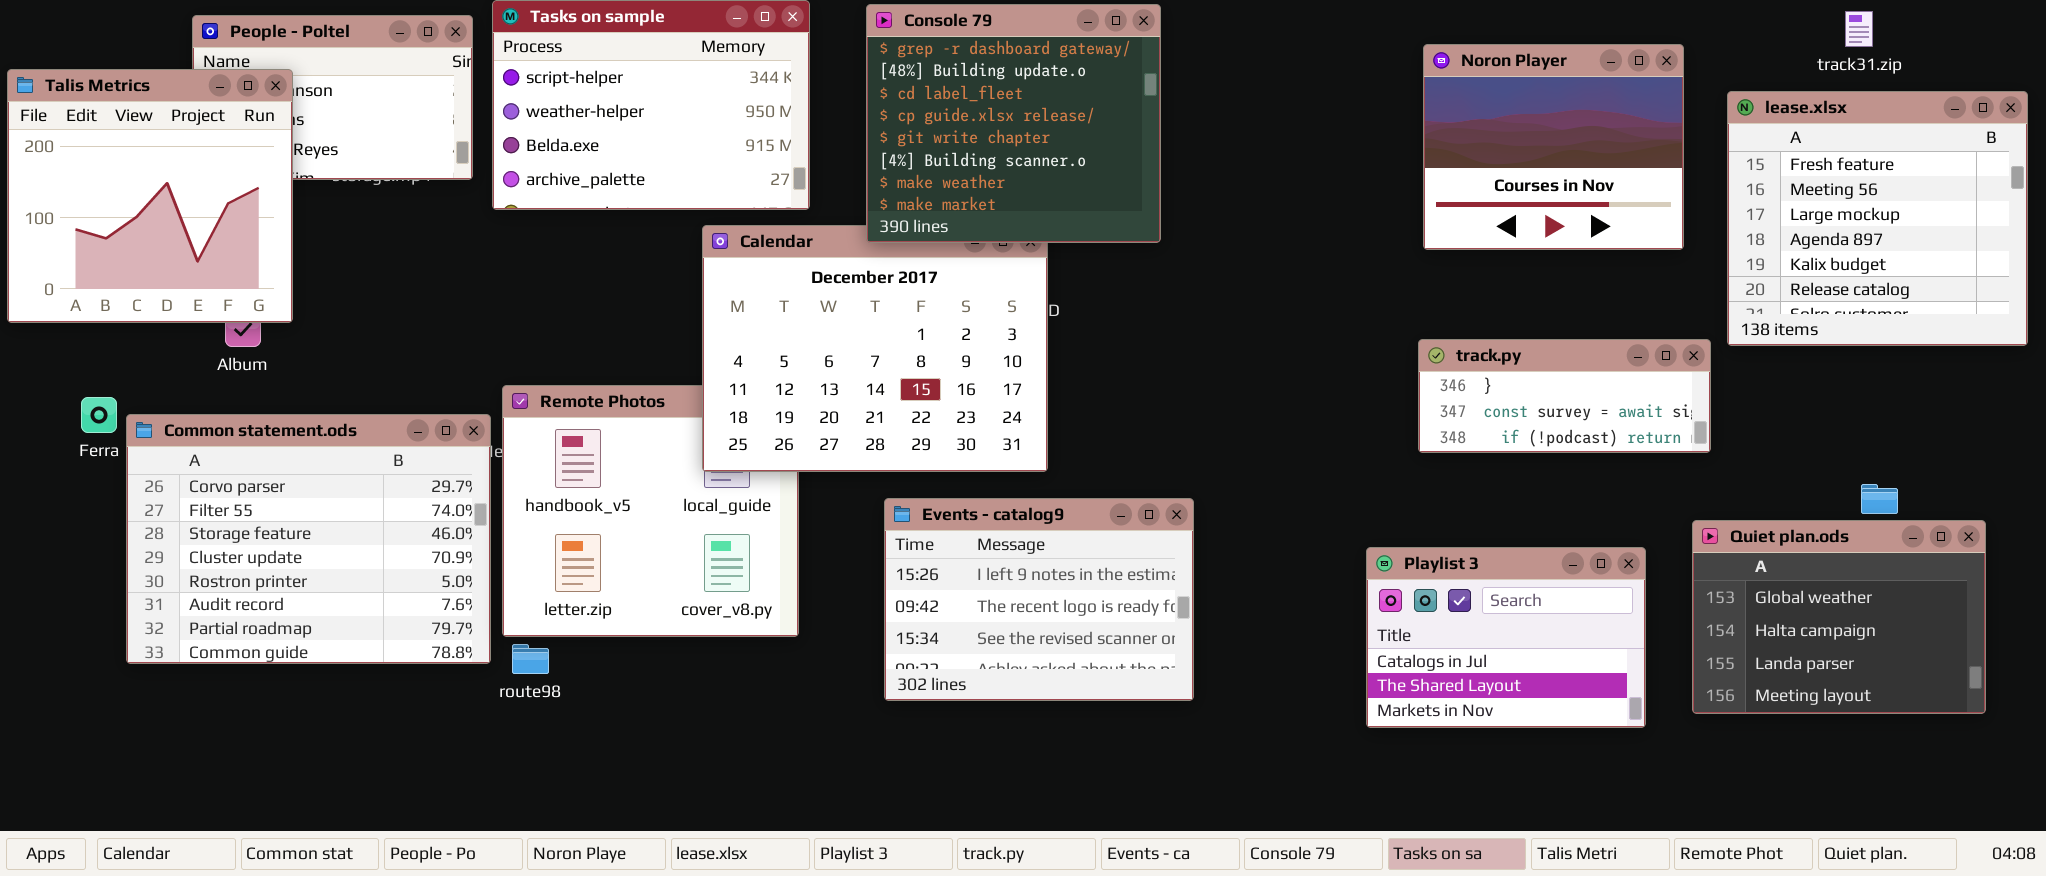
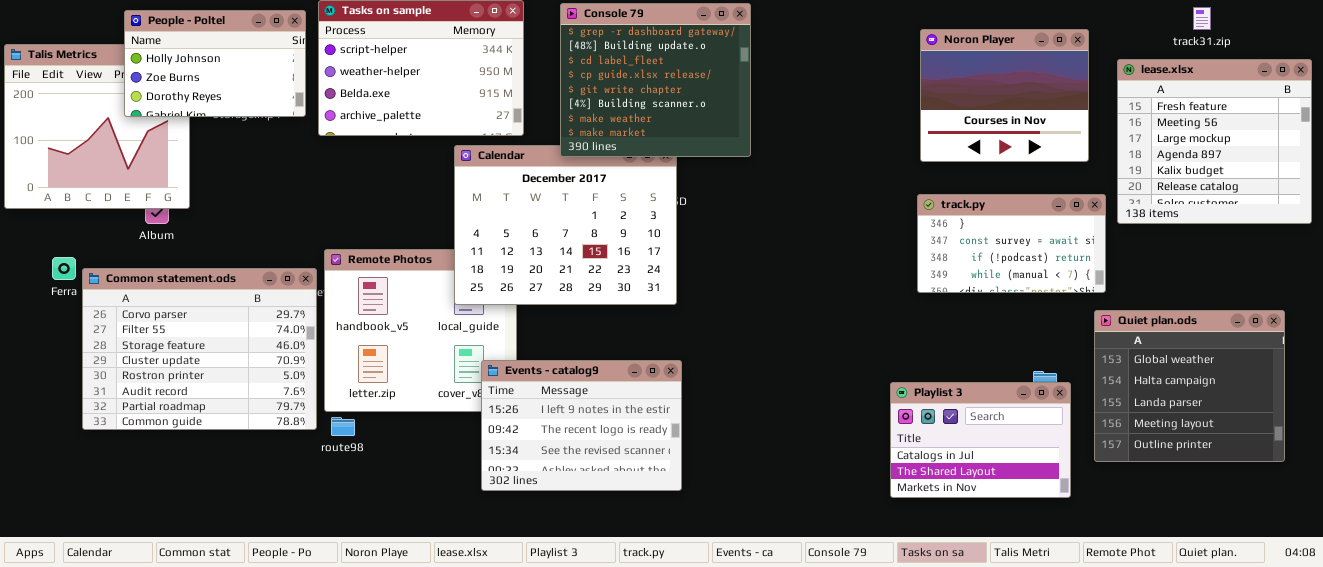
People - Poltel: [192,15,473,180] -> [124,10,306,117], raised
track.py: [1418,339,1711,453] -> [917,194,1106,293], resized
Events - catalog9: [884,498,1194,701] -> [481,360,682,491], moved
Quiet plan.ods: [1692,520,1986,714] -> [1094,310,1285,462], resized
Playlist 3: [1366,547,1646,728] -> [890,382,1071,498], moved

